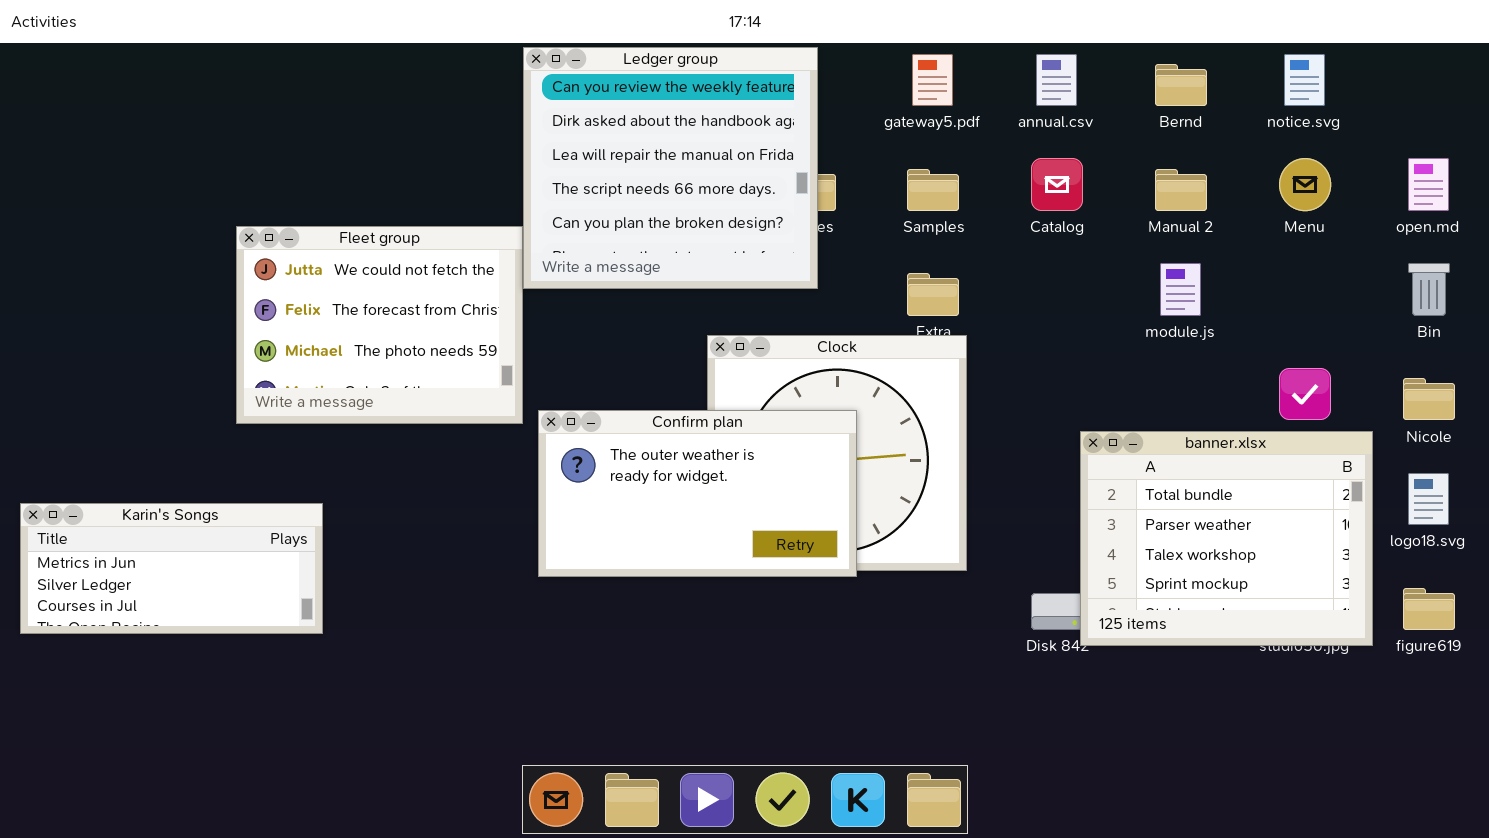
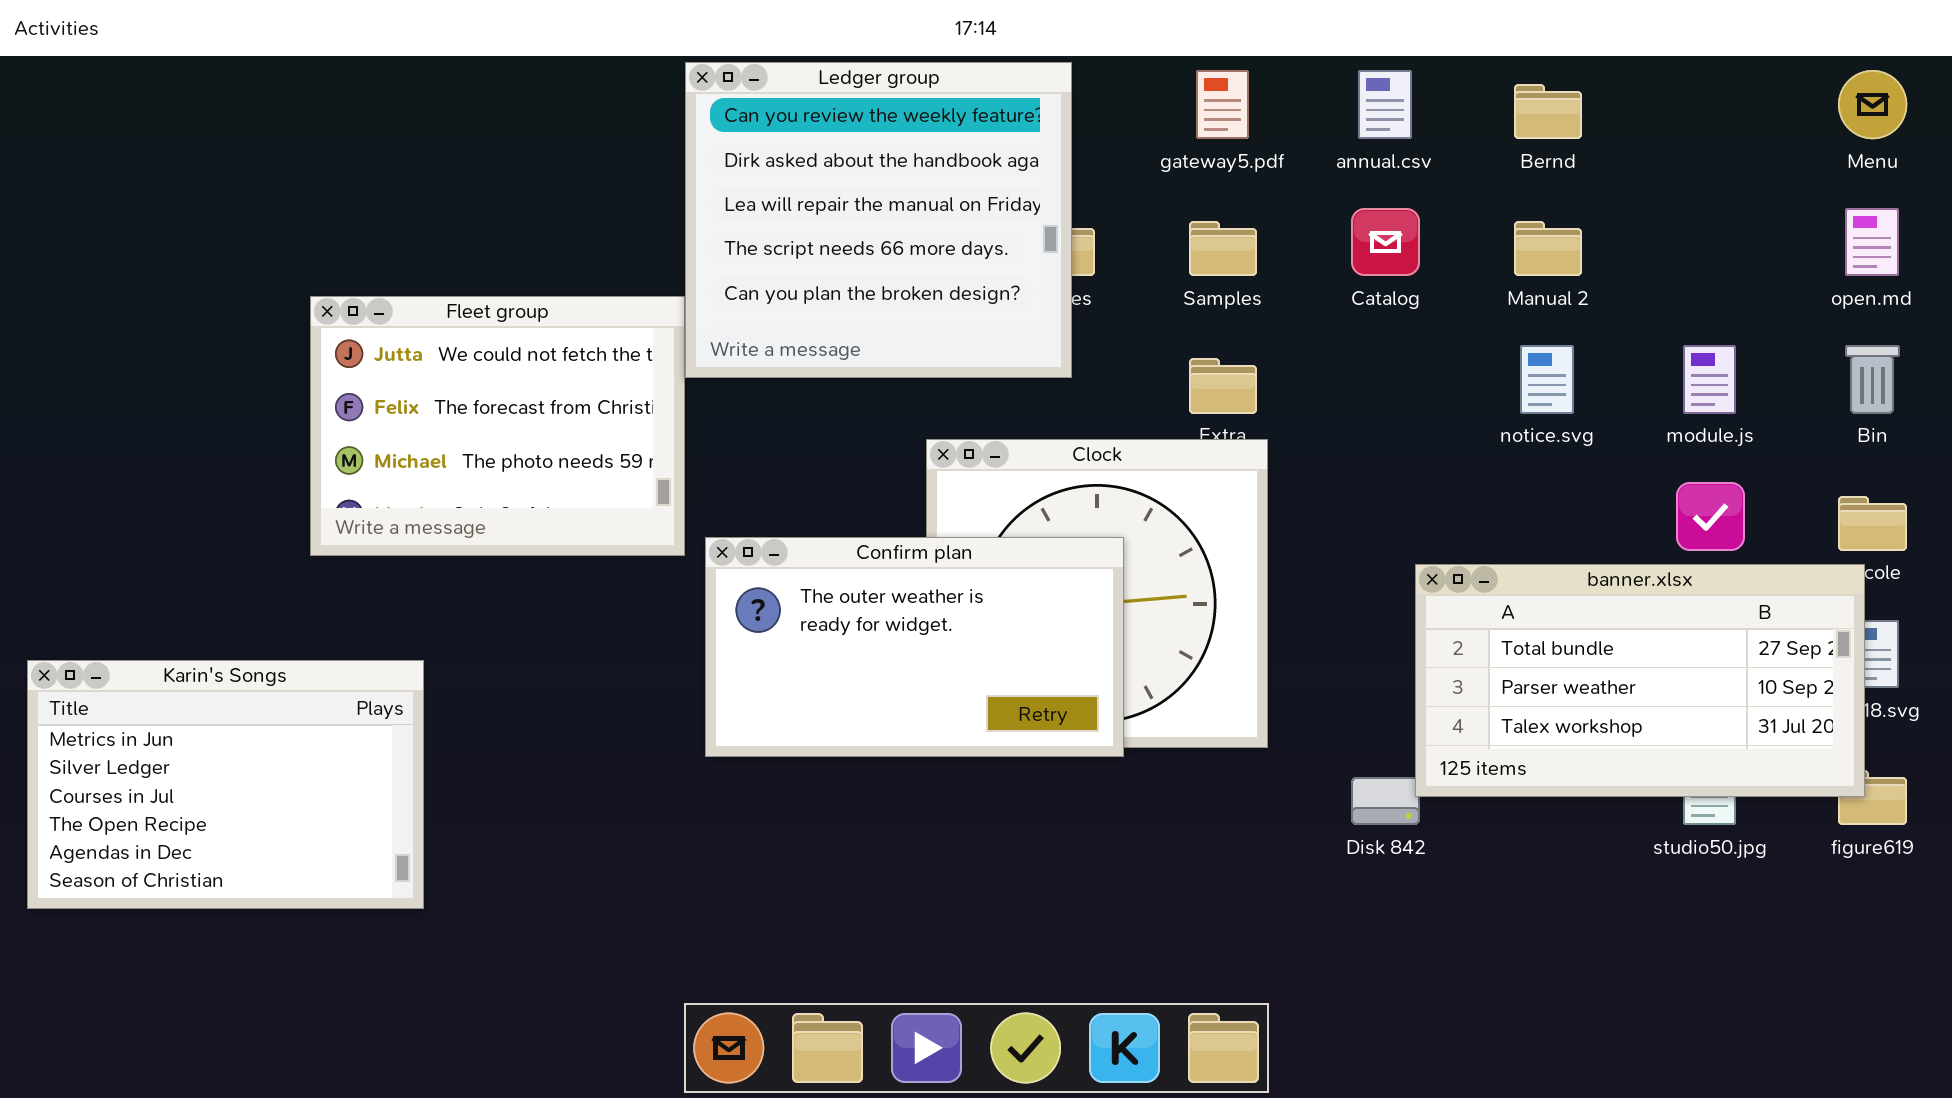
notice.svg: [1284,54,1325,106] -> [1520,345,1574,414], moved
Menu: [1279,158,1331,211] -> [1838,70,1907,139], moved
module.js: [1160,263,1201,316] -> [1683,345,1736,414], moved
banner.xlsx: [1080,431,1373,646] -> [1415,564,1865,797], resized
Karin's Songs: [20,503,323,634] -> [27,660,424,909], resized

